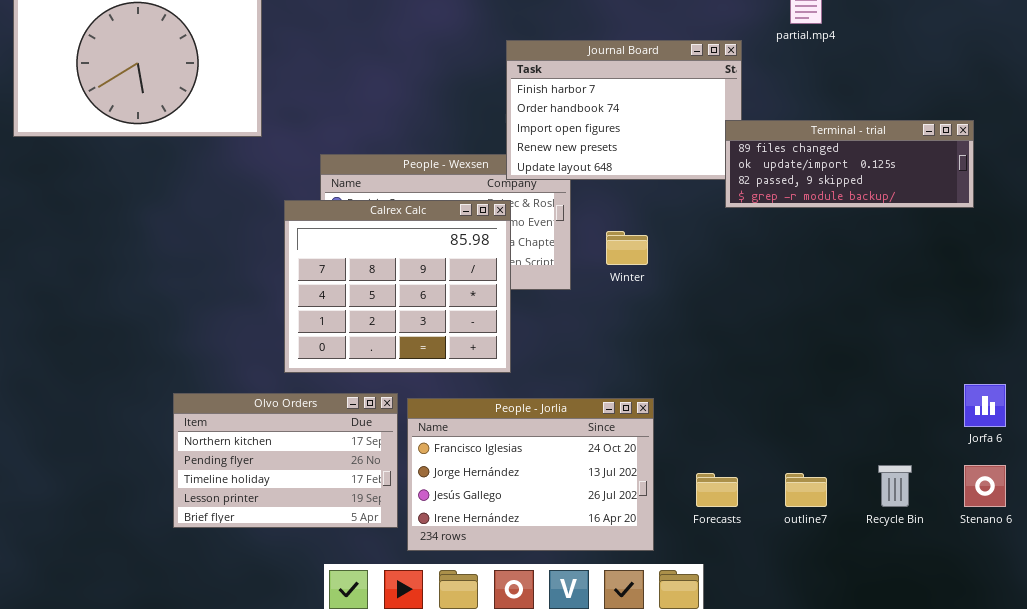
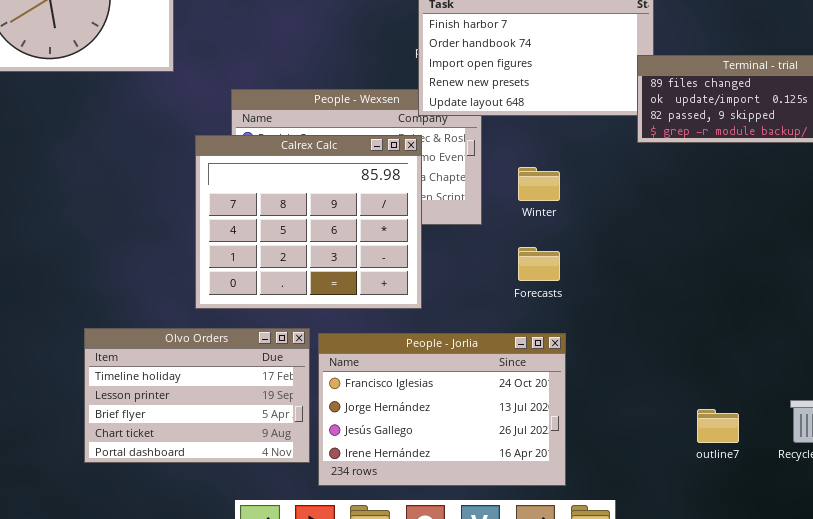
Olvo Orders: [173,393,398,528] -> [84,328,310,463], scrolled down 2 rows
Forecasts: [696,473,738,507] -> [518,247,560,281], moved

